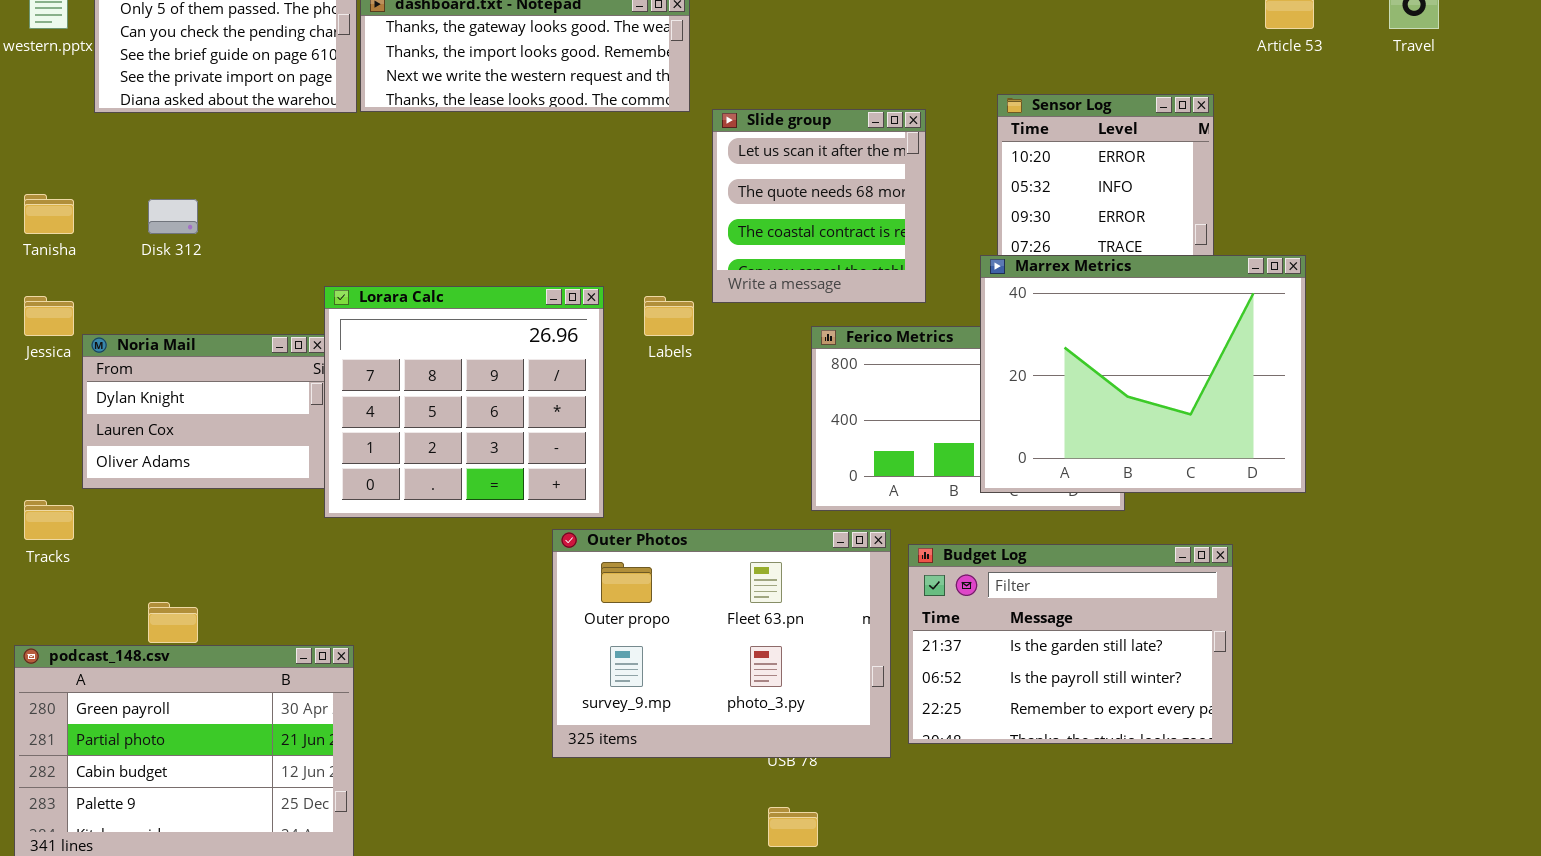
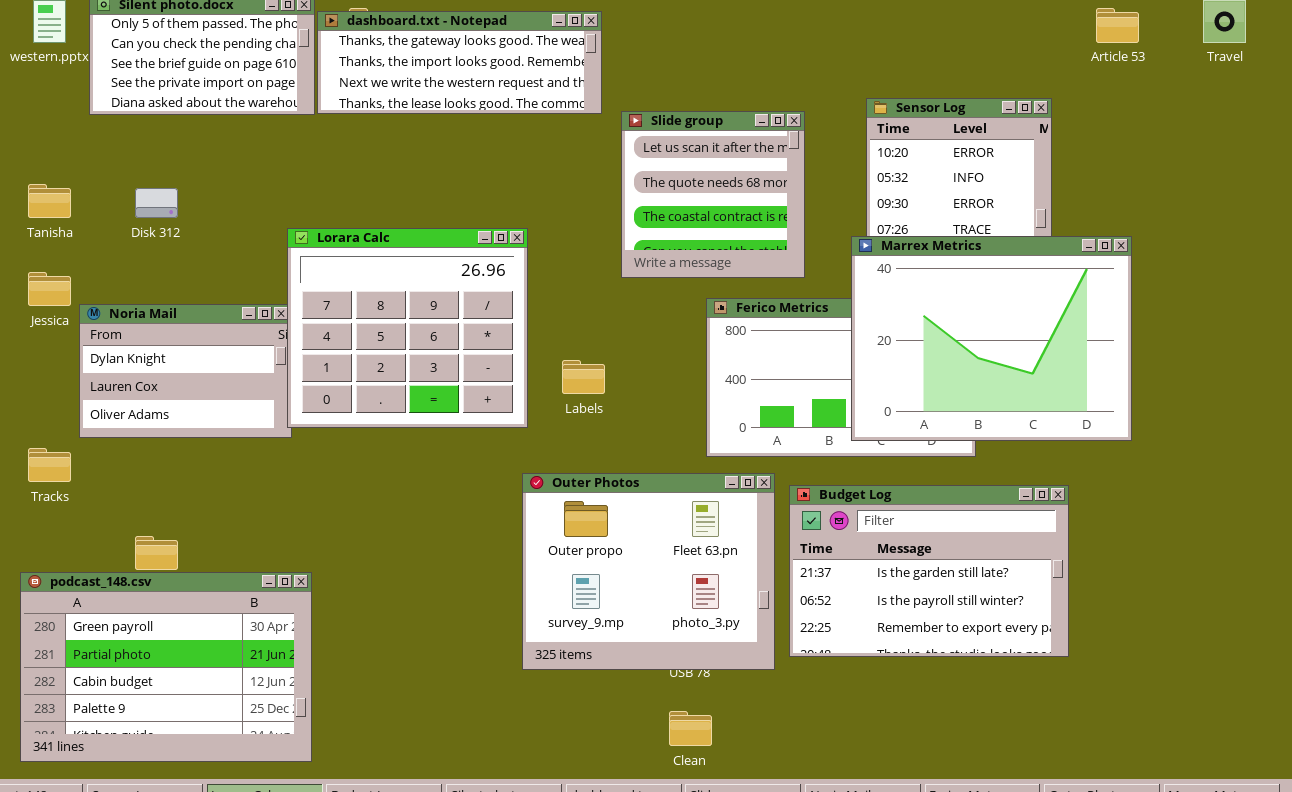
Lorara Calc: [324,286,604,518] -> [287,228,528,428], moved
Labels: [644,296,694,336] -> [562,360,605,394], moved
Outer Photos: [552,529,891,758] -> [522,473,775,670], resized

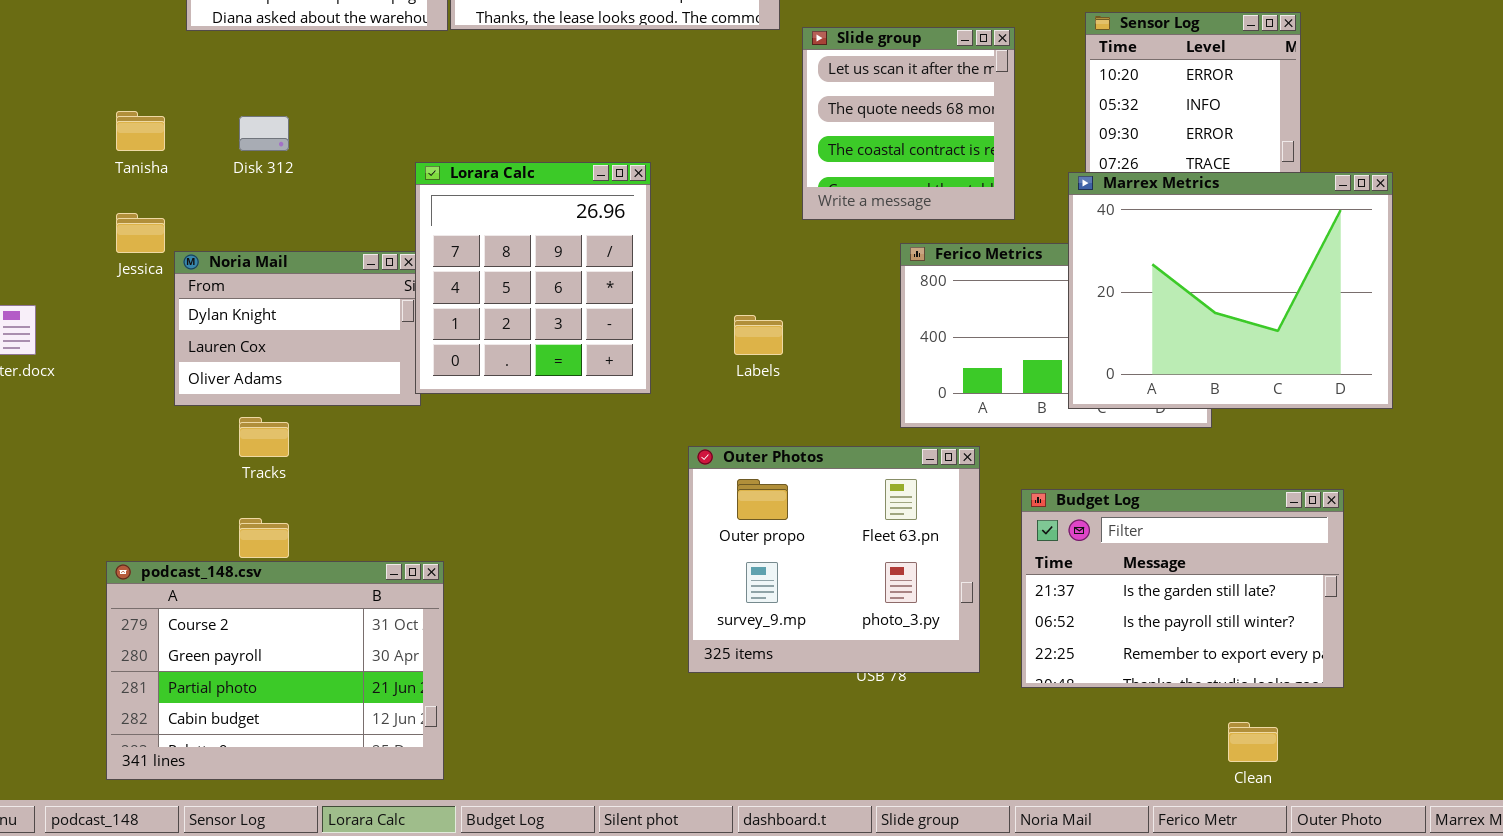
Lorara Calc: [287,228,528,428] -> [415,162,651,394], resized
Tracks: [28,448,71,482] -> [239,417,289,457], moved
Budget Log: [789,485,1069,657] -> [1021,489,1344,688], moved
podcast_148.csv: [20,572,312,762] -> [106,561,444,780], scrolled up 1 row
Clean: [669,711,712,746] -> [1228,722,1278,762], moved

